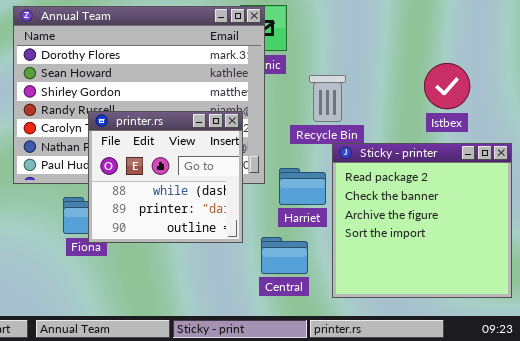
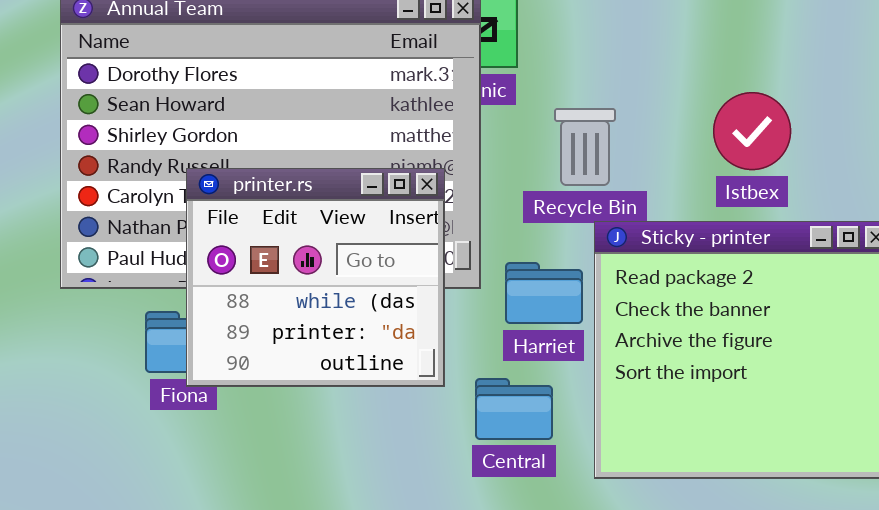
Istbex: [424,63,470,109] -> [713,92,791,170], moved

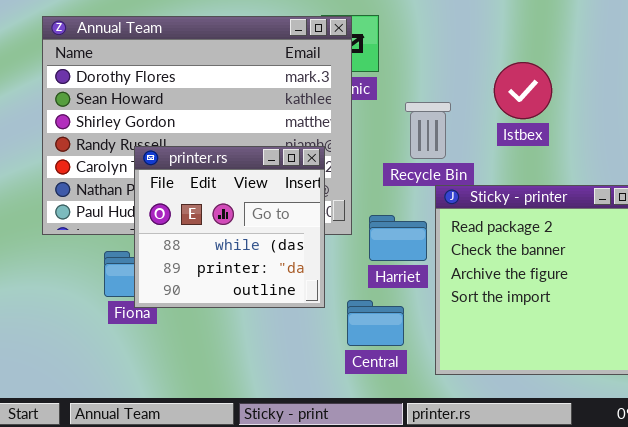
Istbex: [713,92,791,170] -> [494,62,552,119], moved

